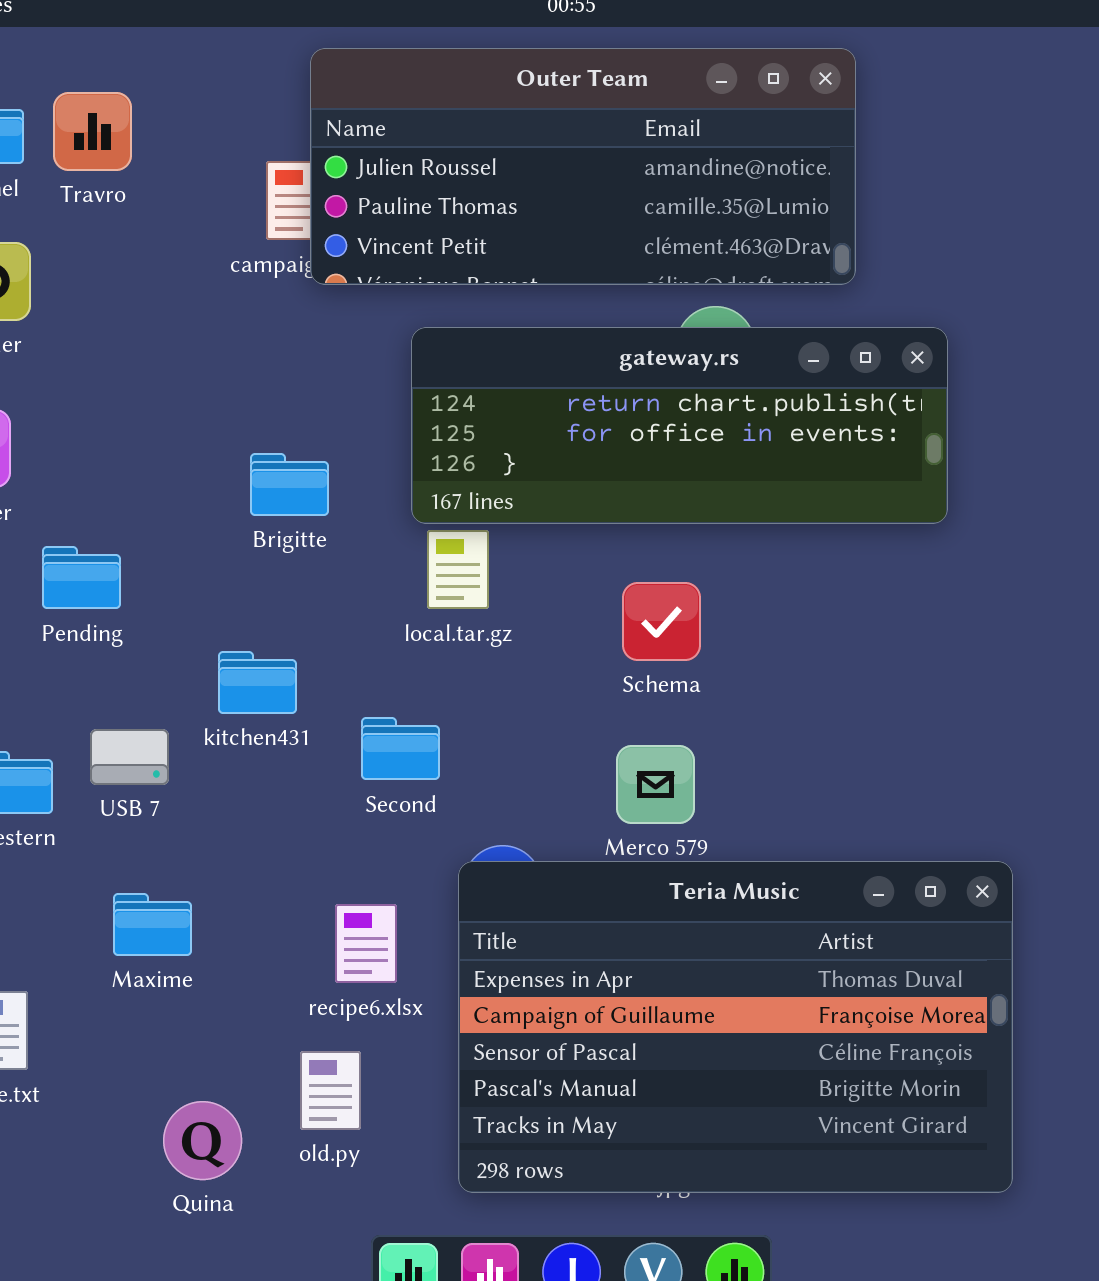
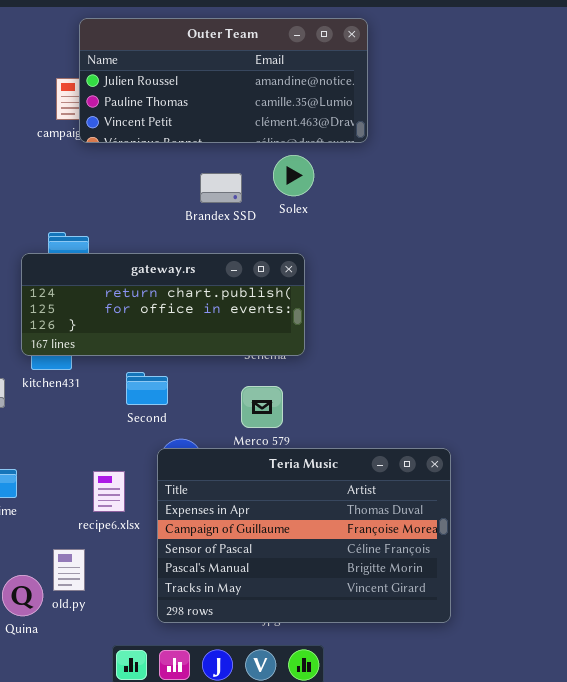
gateway.rs: [411,327,948,524] -> [21,253,305,356], moved
Second: [361,717,440,780] -> [126,372,168,405], moved
old.py: [300,1051,361,1130] -> [53,549,85,591], moved

